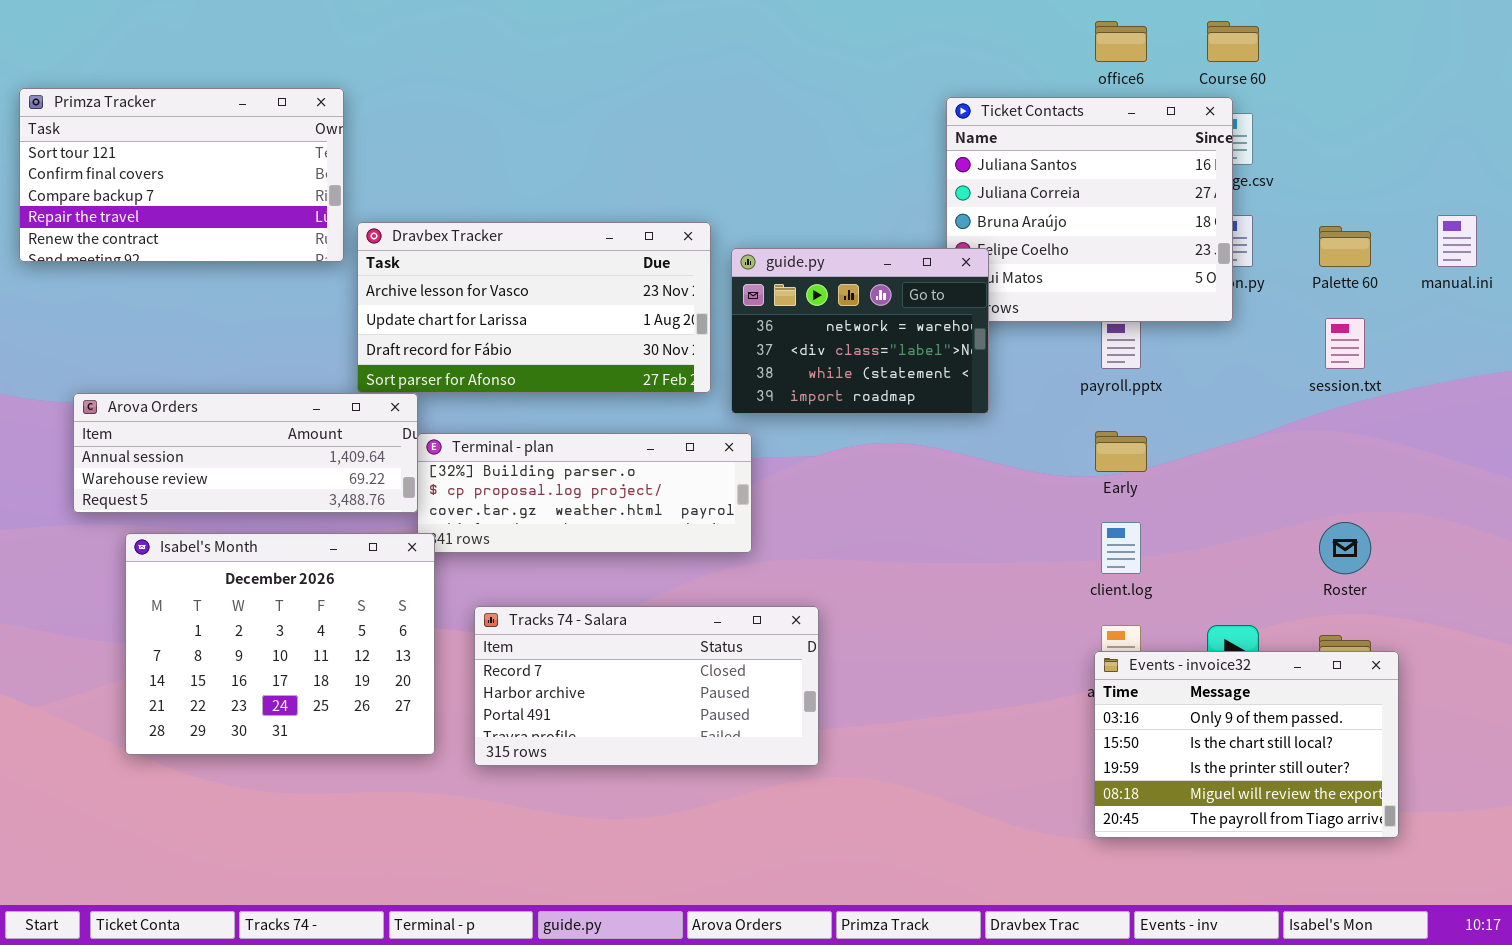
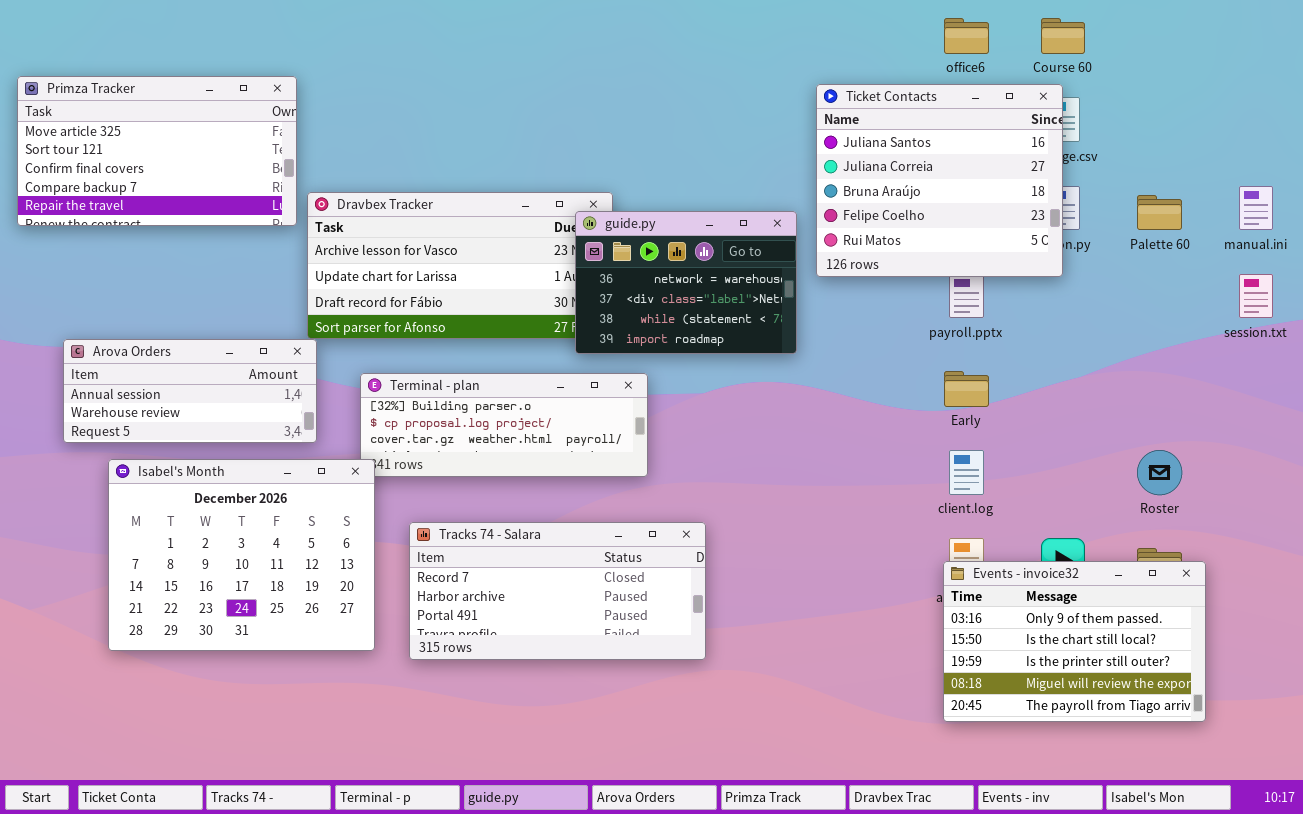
Primza Tracker: [19,88,344,262] -> [17,76,297,226], scrolled up 1 row
guide.py: [731,248,989,414] -> [575,211,797,354], moved
session.txt: [1325,318,1365,369] -> [1239,274,1273,318], moved
Arova Orders: [73,393,418,513] -> [63,339,317,443], resized

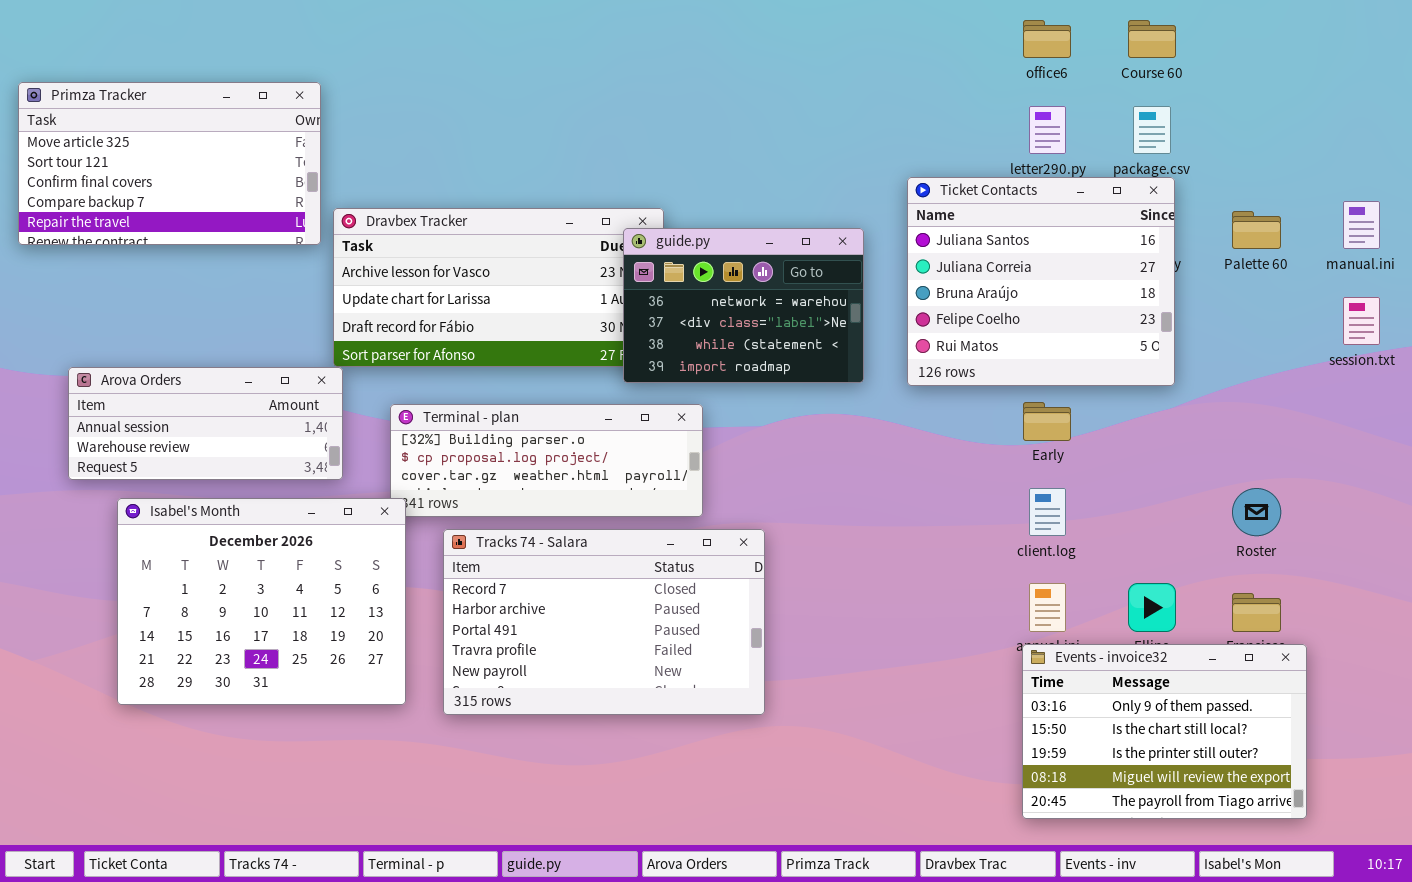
Ticket Contacts: [816,84,1063,277] -> [907,177,1175,386], moved
Tracks 74 - Salara: [409,522,706,660] -> [443,529,765,715], resized
Events - invoice32: [943,561,1206,722] -> [1022,644,1307,819], moved

